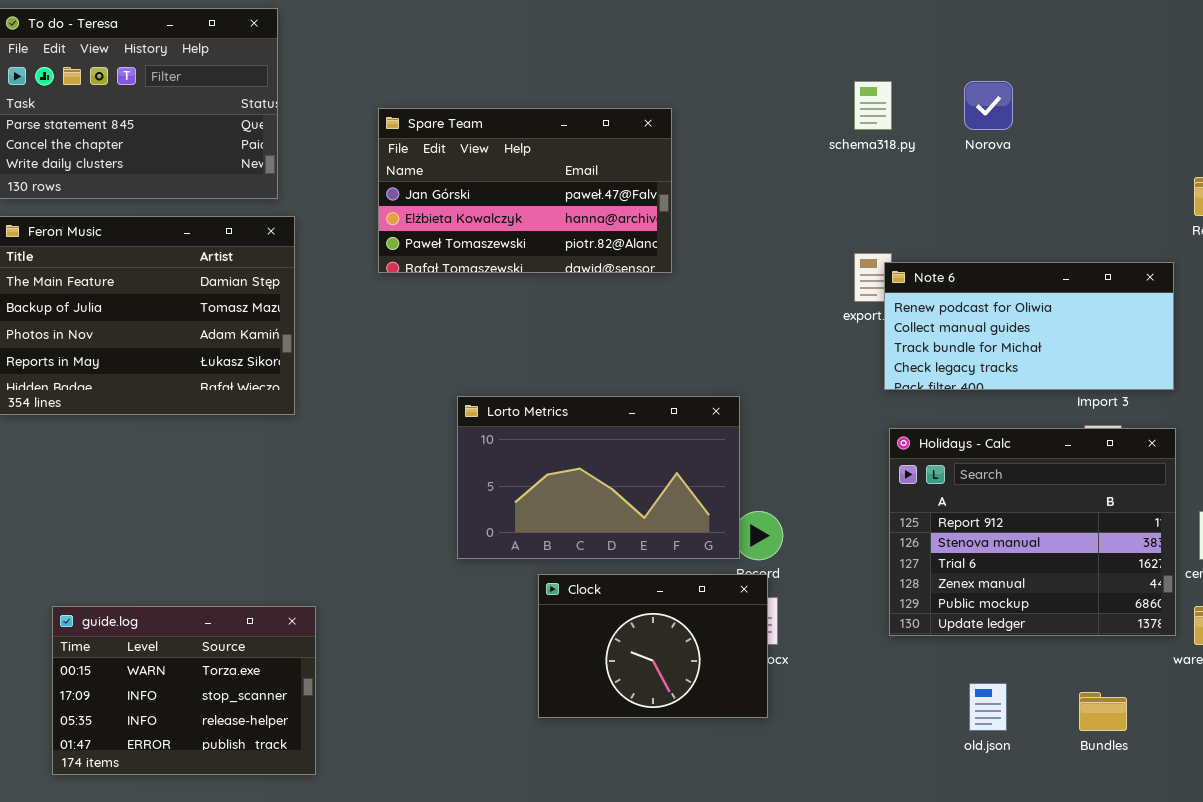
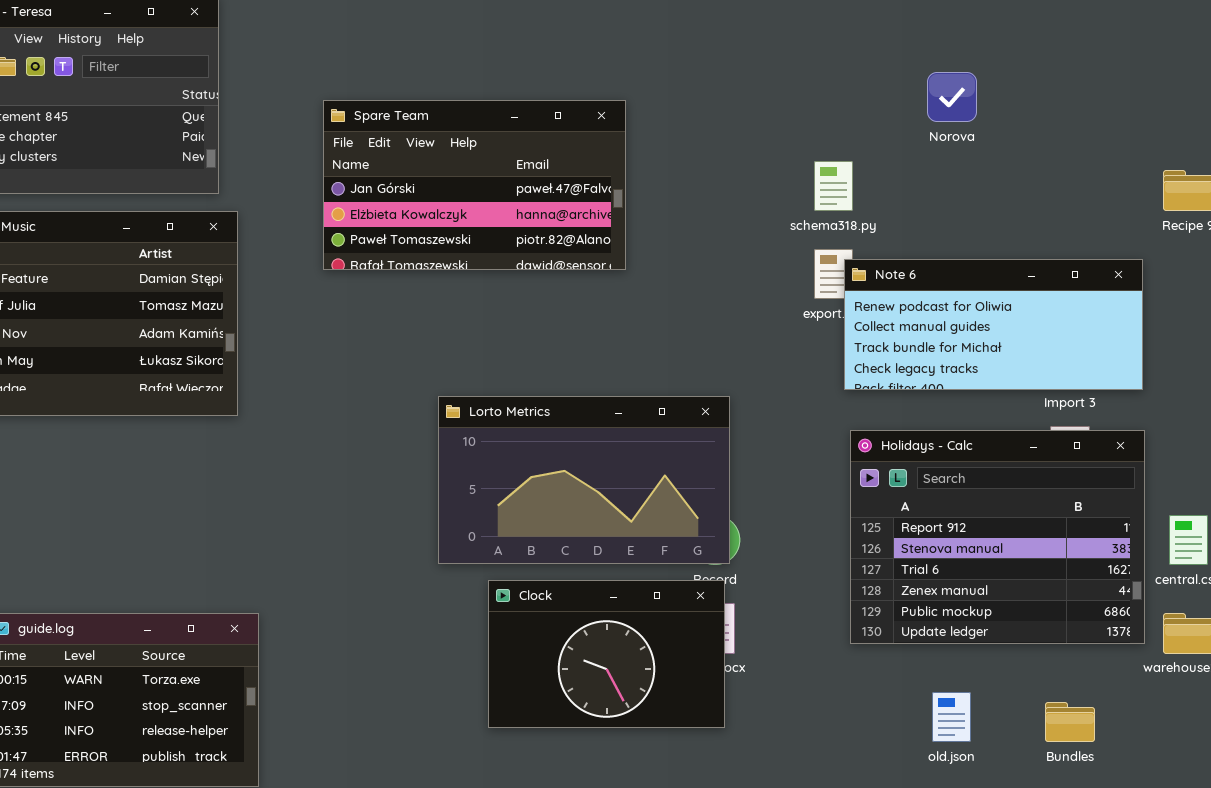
schema318.py: [854,81,892,130] -> [814,161,853,211], moved
Lorto Metrics: [457,396,740,559] -> [438,396,730,564], moved

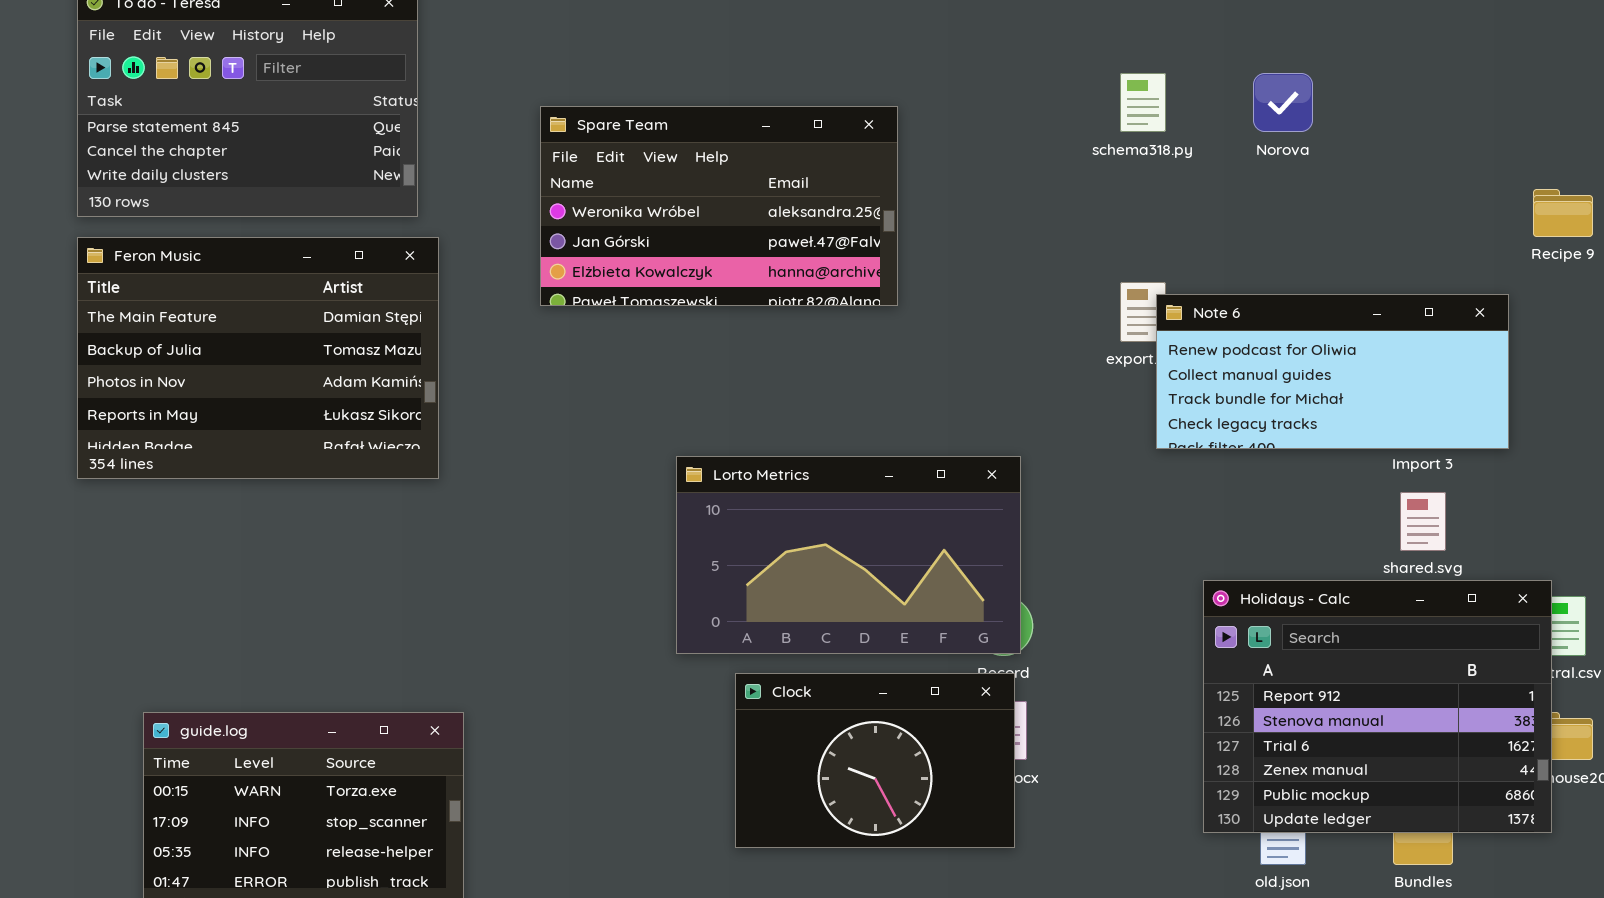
Spare Team: [323,100,626,270] -> [540,106,898,306], scrolled up 1 row
schema318.py: [814,161,853,211] -> [1120,73,1166,132], moved
Holidays - Calc: [850,430,1145,644] -> [1203,580,1552,833], moved

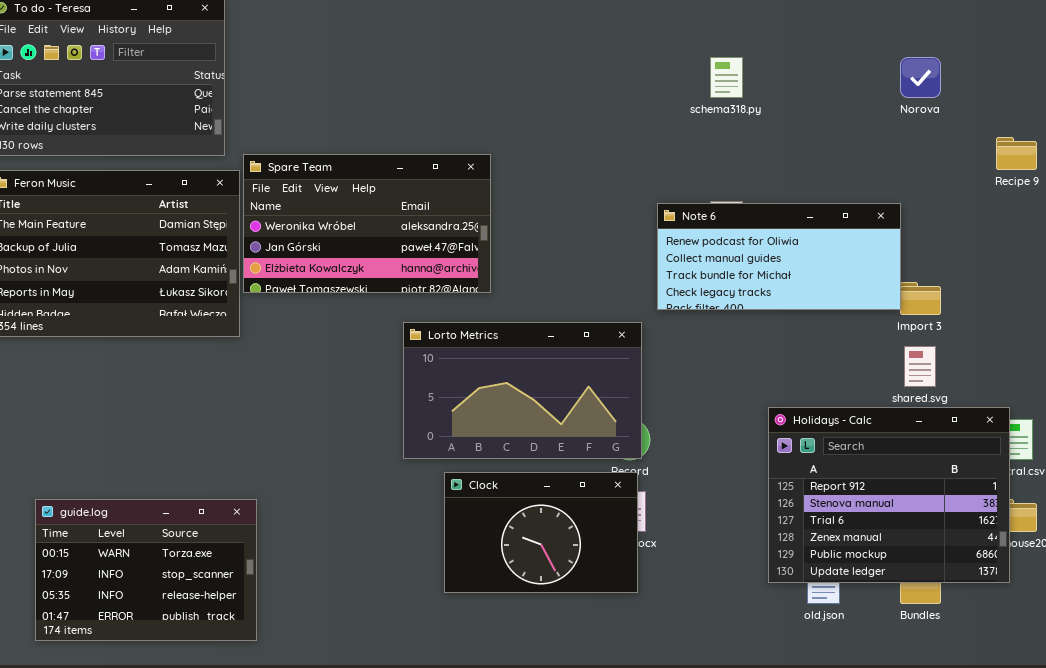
Norova: [1253,73,1313,132] -> [900,57,941,98], moved
Spare Team: [540,106,898,306] -> [243,154,491,293], moved
Note 6: [1156,294,1509,449] -> [657,203,901,310], moved

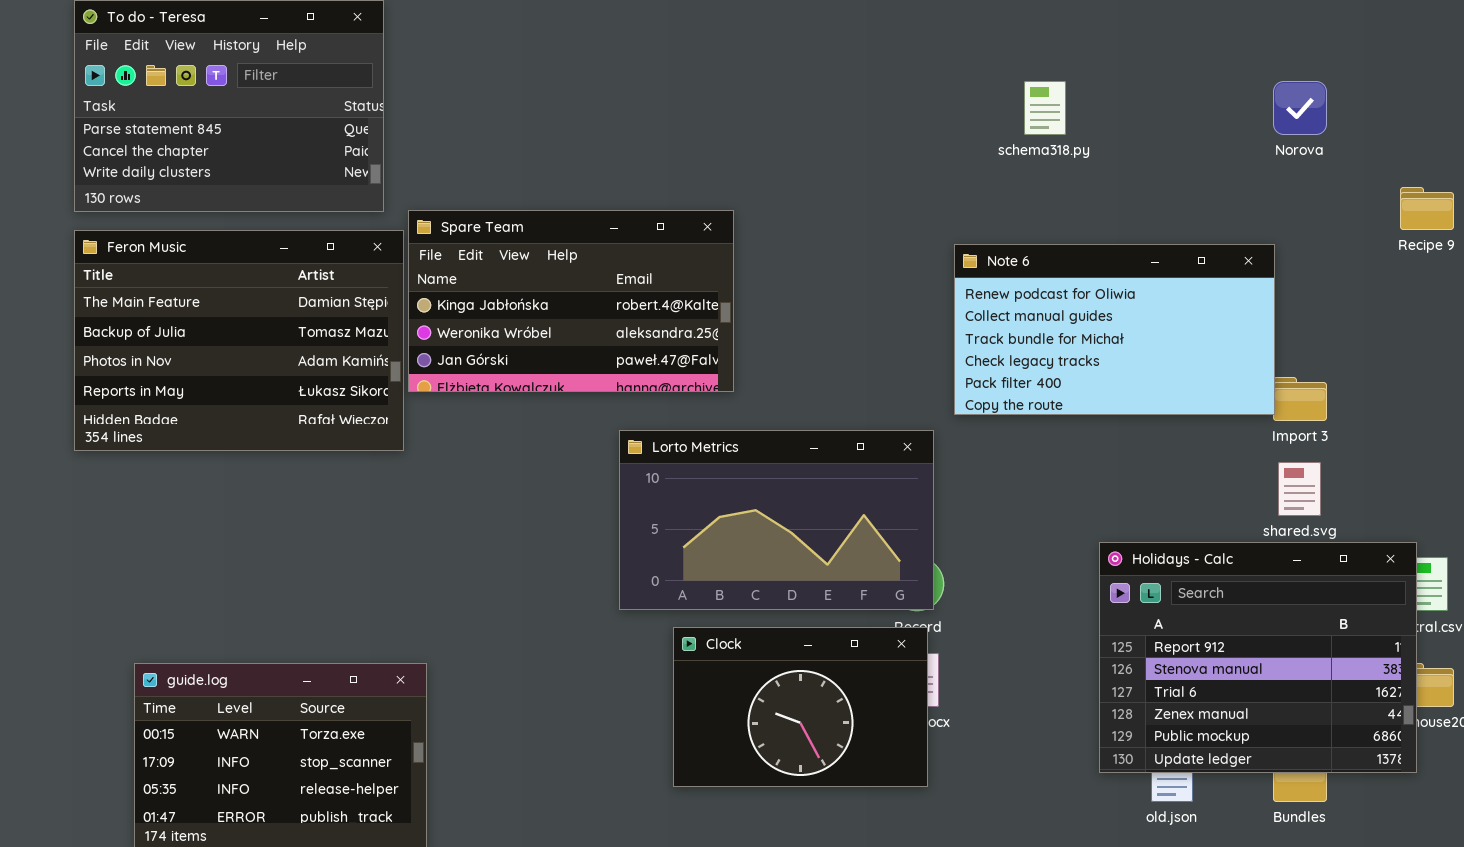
Spare Team: [243,154,491,293] -> [408,210,734,392], scrolled up 1 row
Note 6: [657,203,901,310] -> [954,244,1275,415], resized

